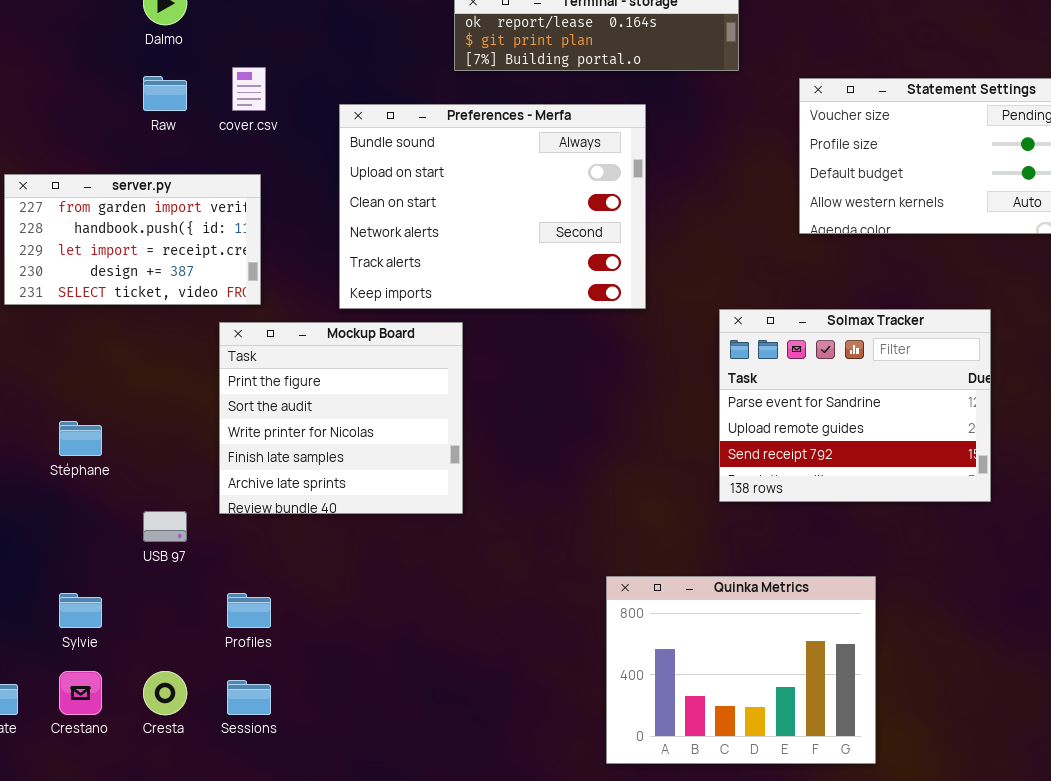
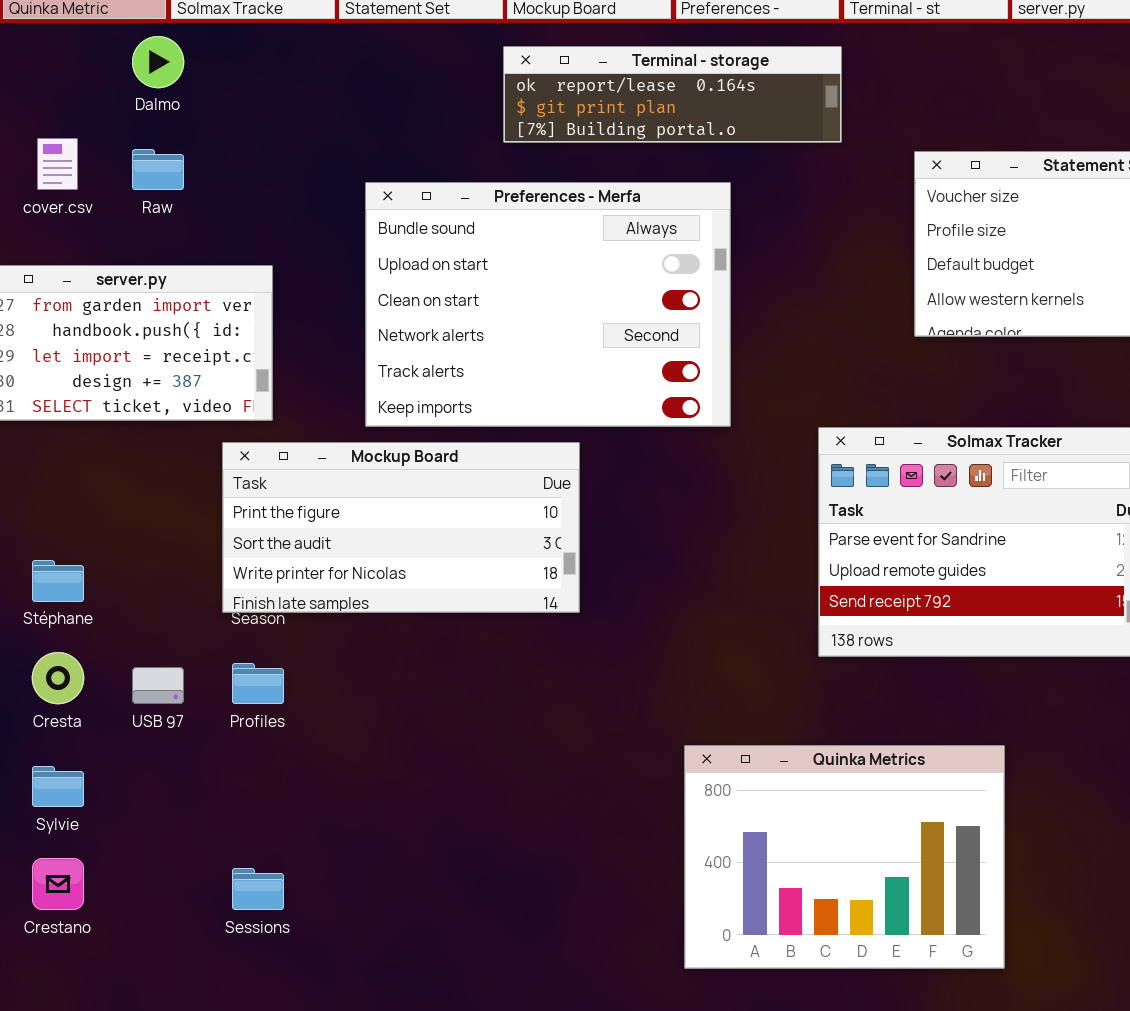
cover.csv: [232,67,266,111] -> [37,138,78,190], moved
Mockup Board: [219,322,463,514] -> [222,442,580,613], resized
Profiles: [227,593,271,628] -> [232,663,284,704], moved
Cresta: [143,671,187,715] -> [32,652,84,704], moved

